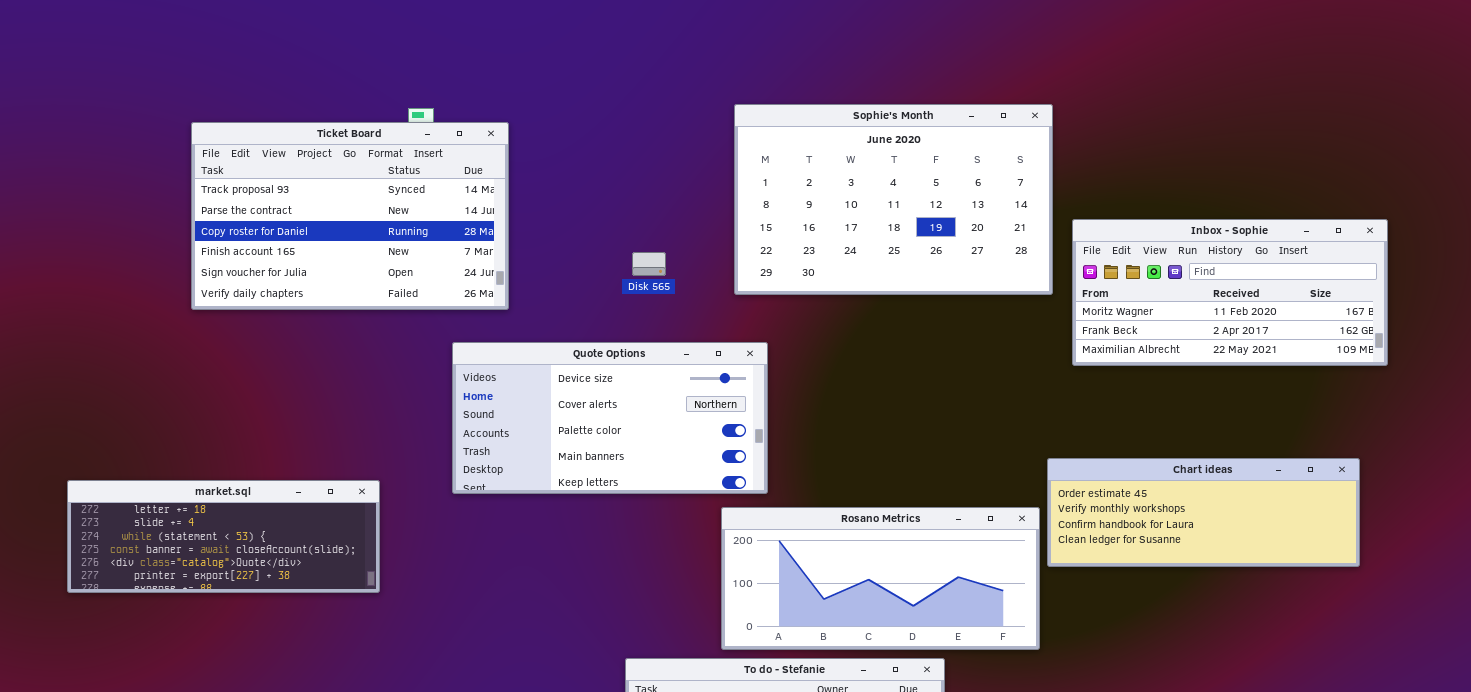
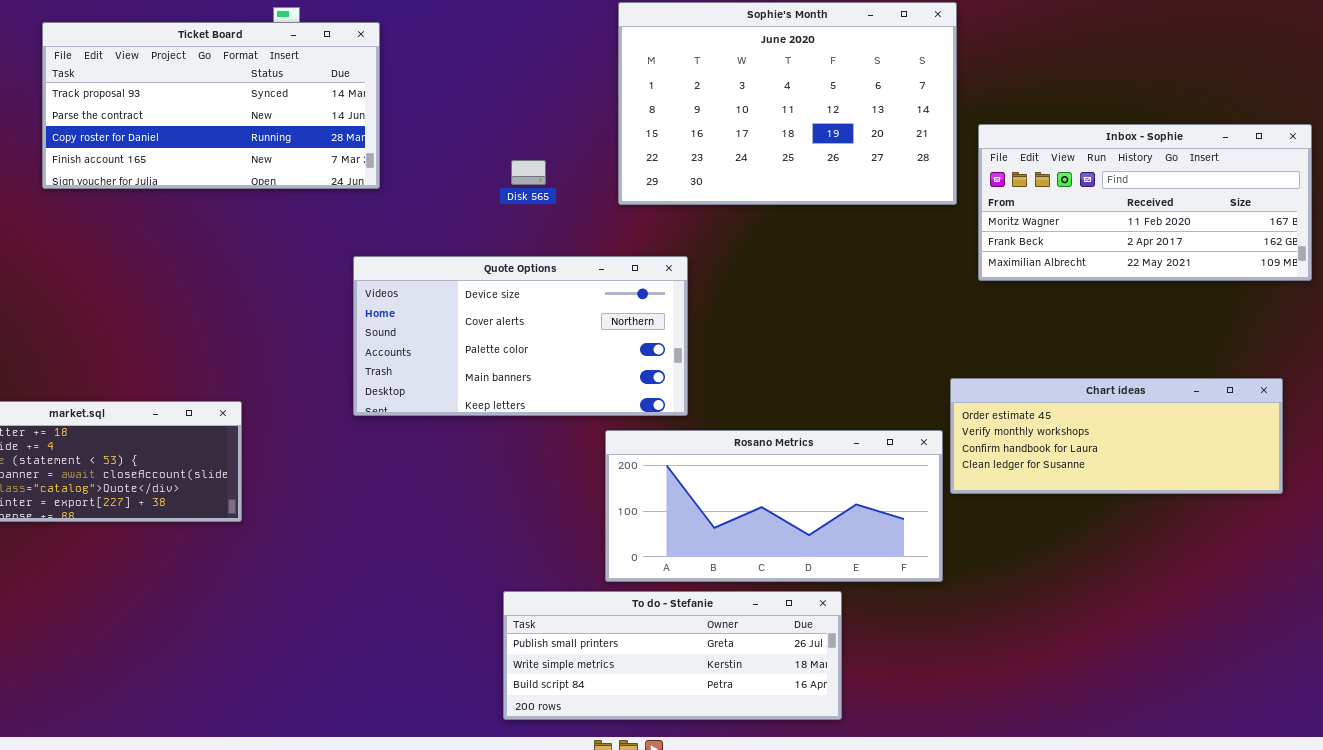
Ticket Board: [191,122,509,310] -> [42,22,380,189], resized
Quote Options: [452,342,768,494] -> [353,256,688,416], moved

